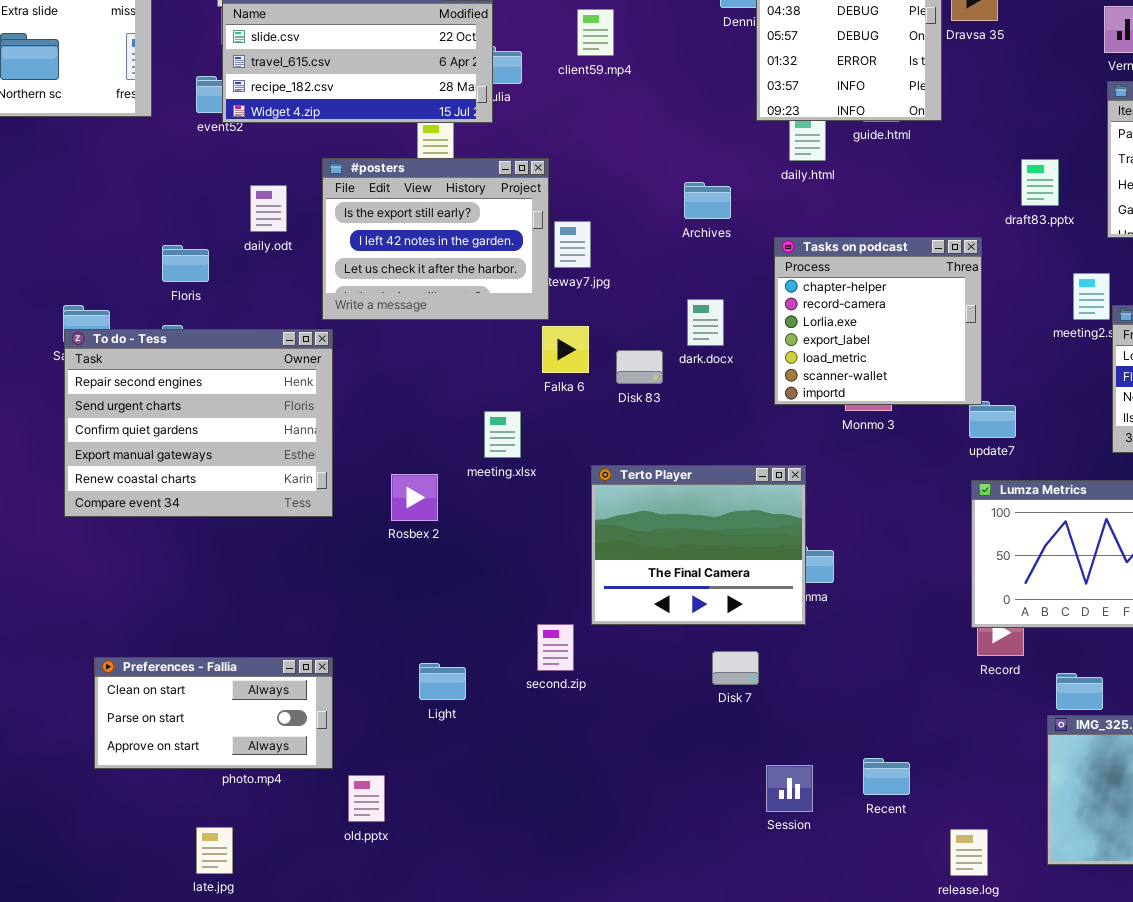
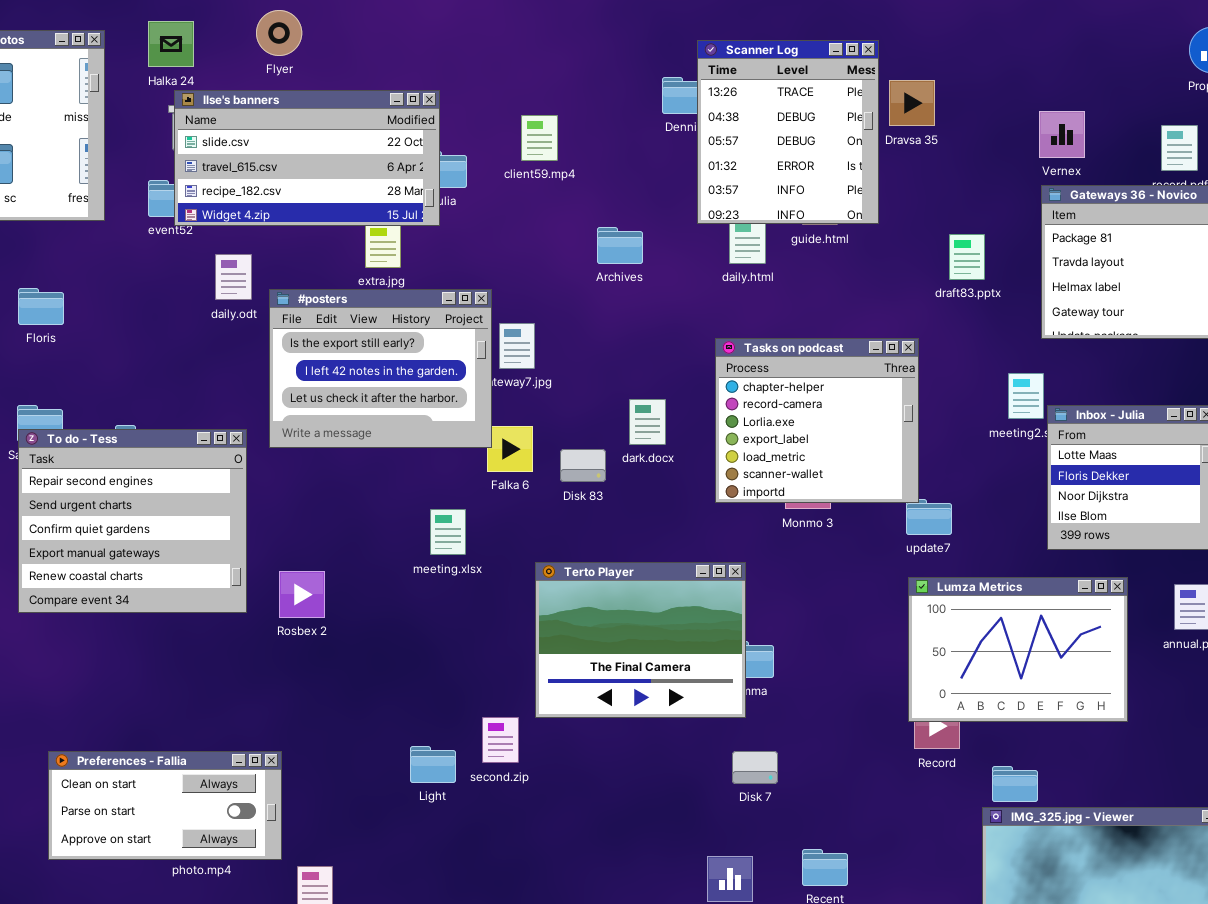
#posters: [322,158,549,320] -> [269,289,492,448], moved
draft83.pptx: [1021,159,1059,206] -> [949,234,985,280], moved
Archives: [684,182,731,219] -> [597,227,643,264], moved
daily.odt: [250,185,287,232] -> [215,254,252,300], moved
Floris: [162,245,209,282] -> [18,288,64,325], moved
To do - Tess: [64,329,333,517] -> [18,429,247,613], resized
Rosbex 2: [391,474,438,521] -> [279,571,325,618], moved
Disk 7: [712,651,759,685] -> [732,751,778,784], moved
Light: [419,663,466,700] -> [410,746,456,783], moved

